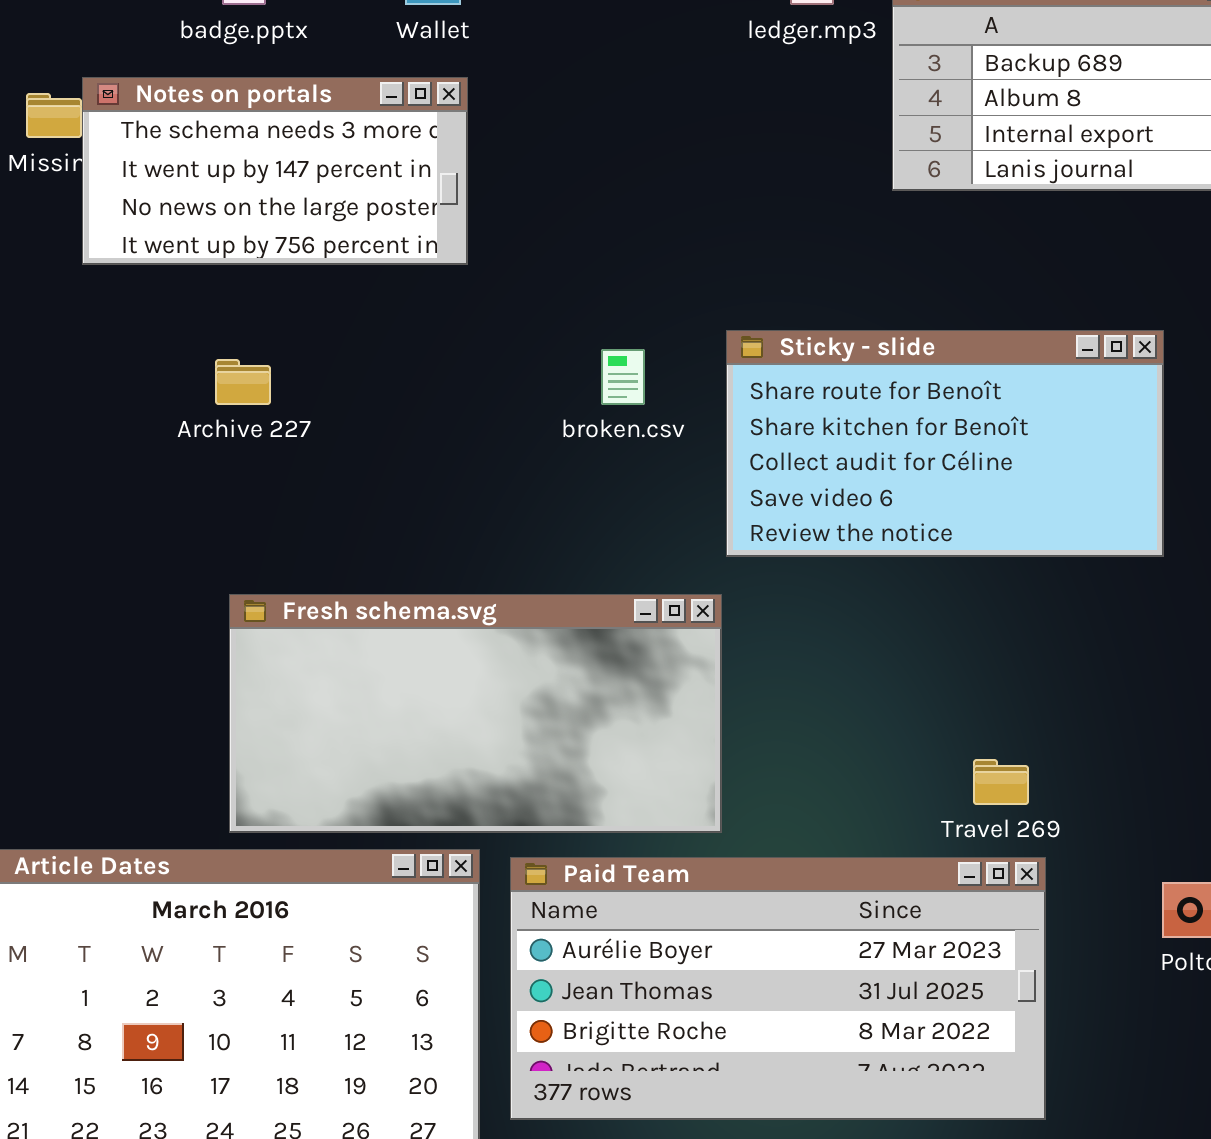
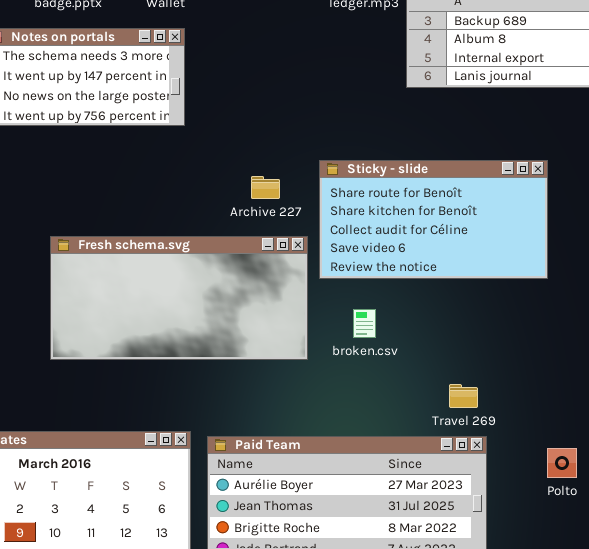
broken.csv: [601,349,645,405] -> [353,309,376,338], moved
Archive 227: [215,359,271,405] -> [251,176,280,199], moved
Fresh schema.svg: [229,594,722,833] -> [50,236,308,360], moved

